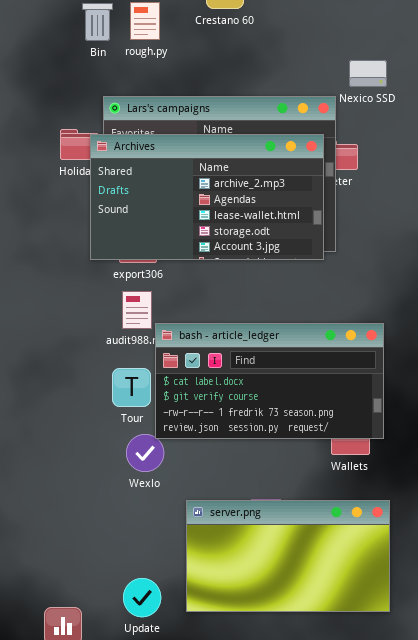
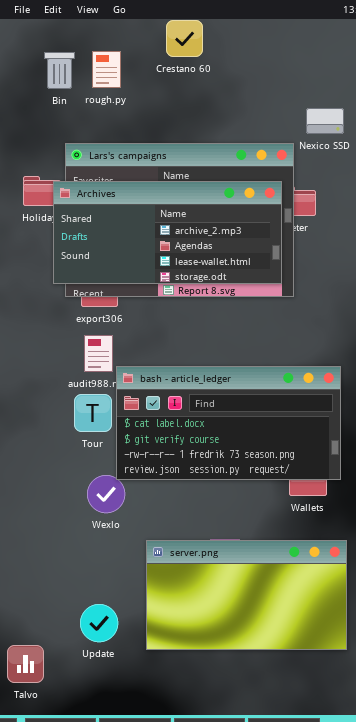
Archives: [90,134,324,260] -> [53,181,282,284], resized
Tour: [112,368,151,407] -> [74,394,112,432], moved
Update: [123,578,161,617] -> [80,604,118,642], moved

